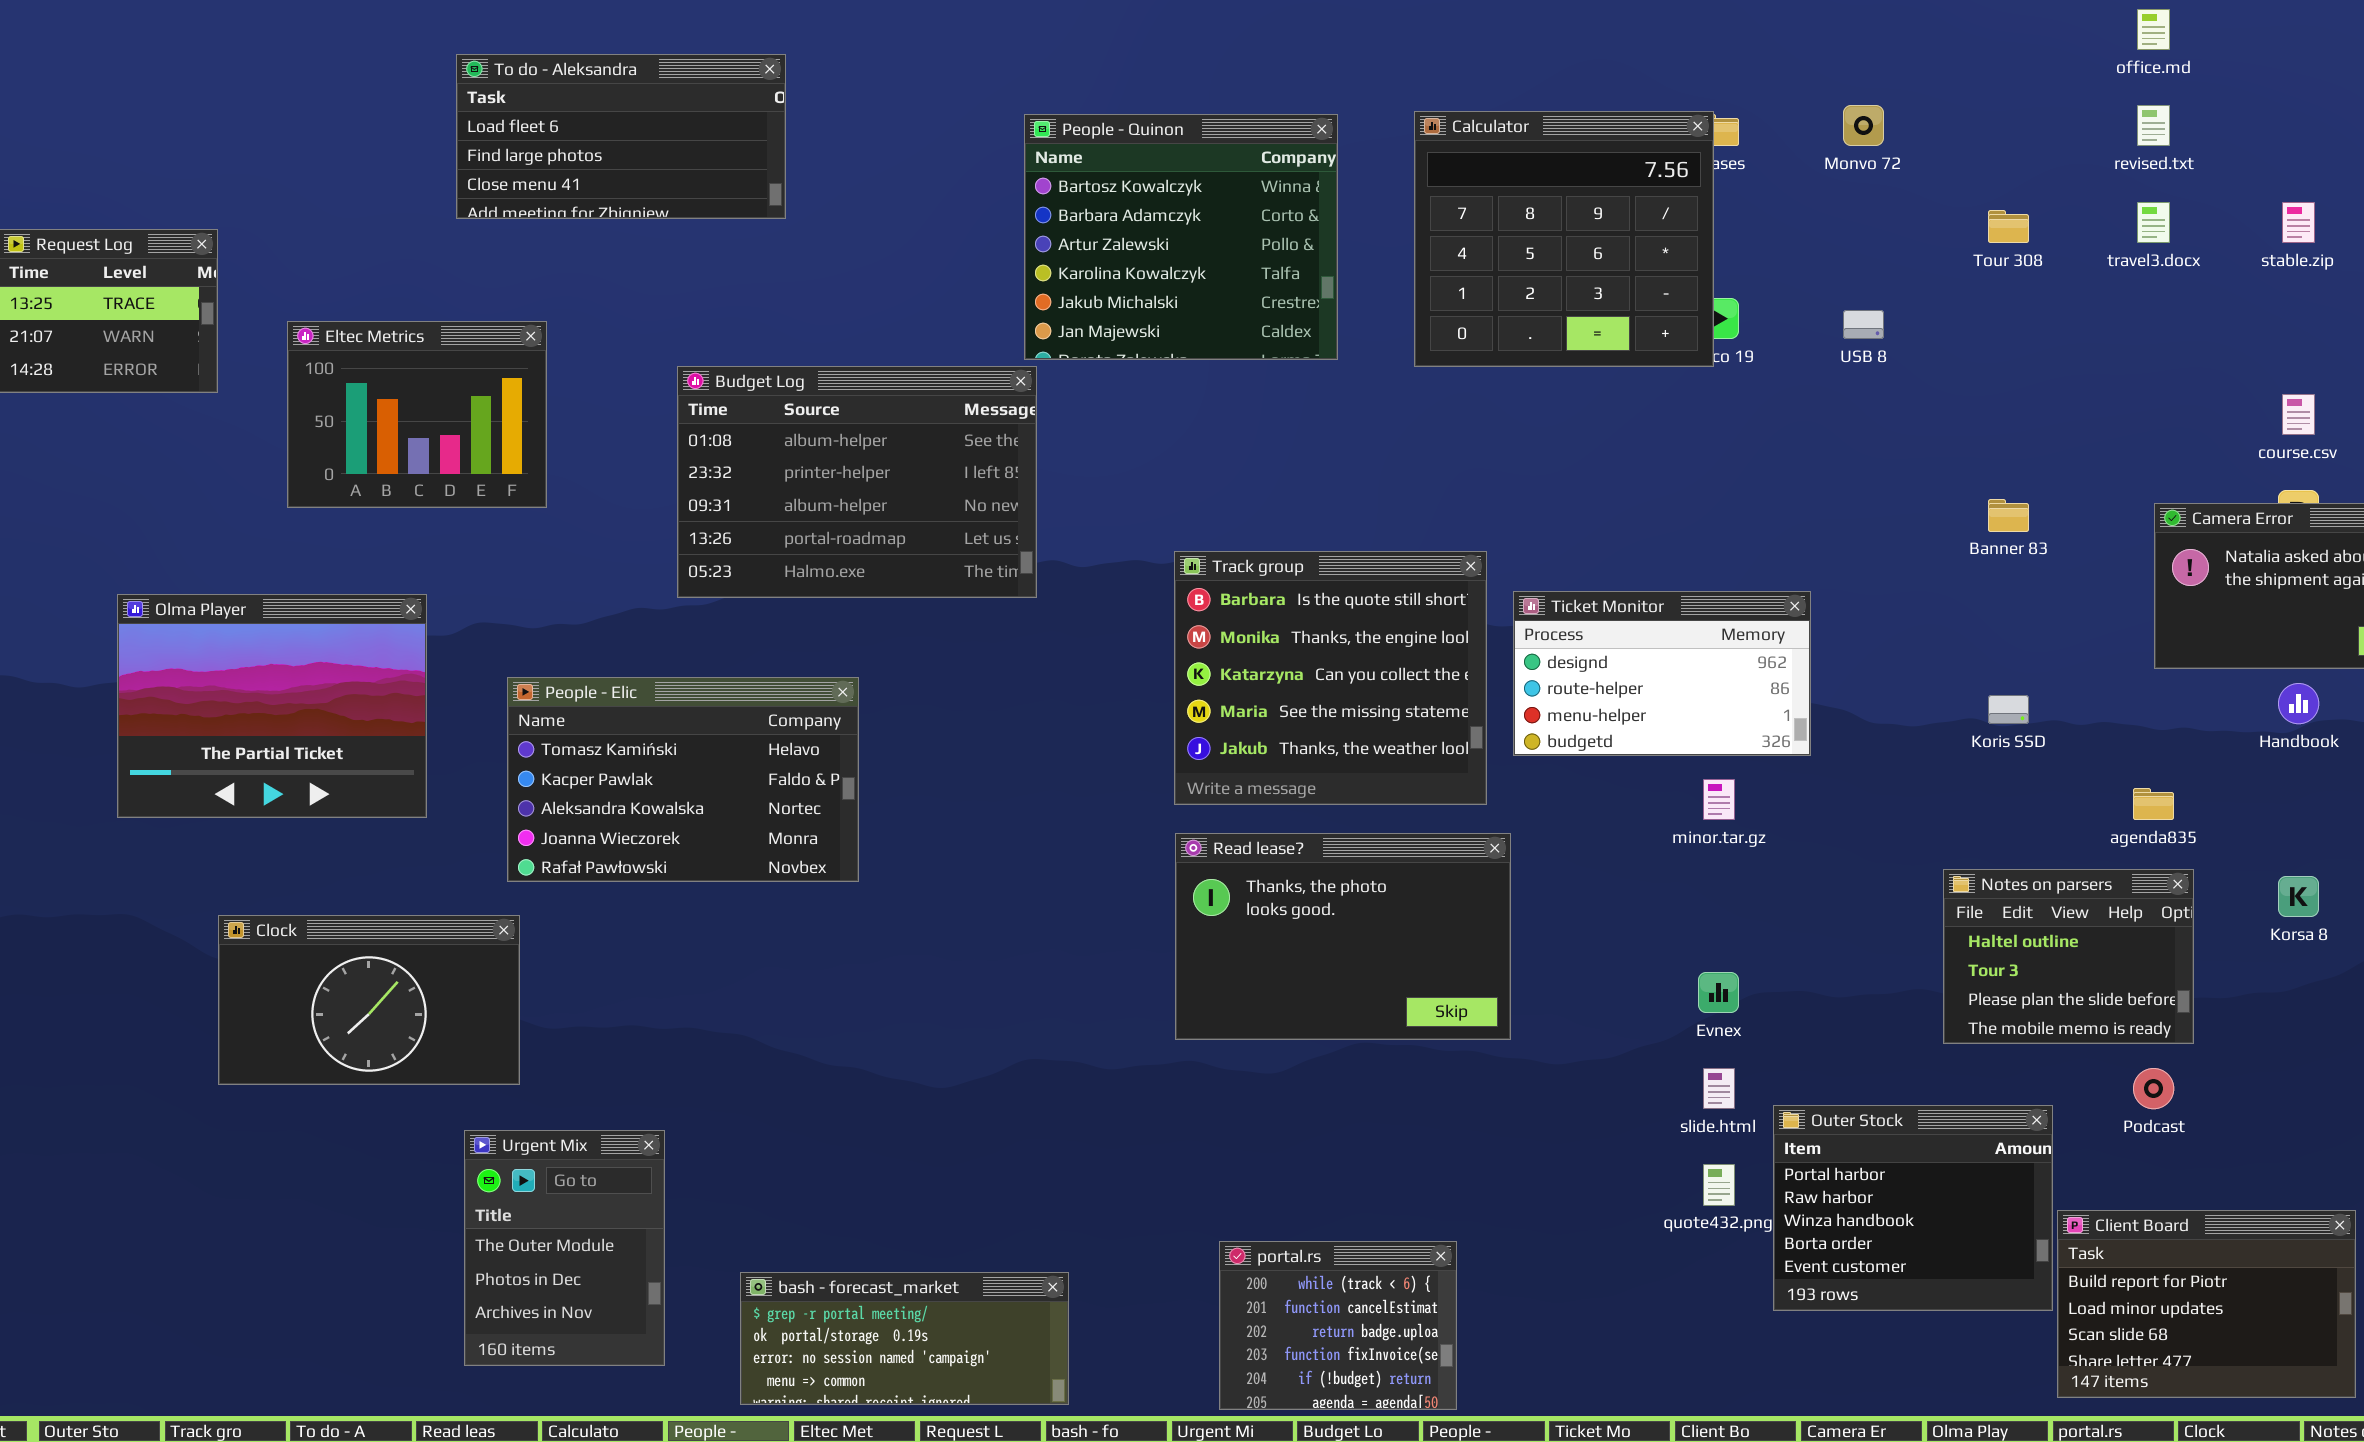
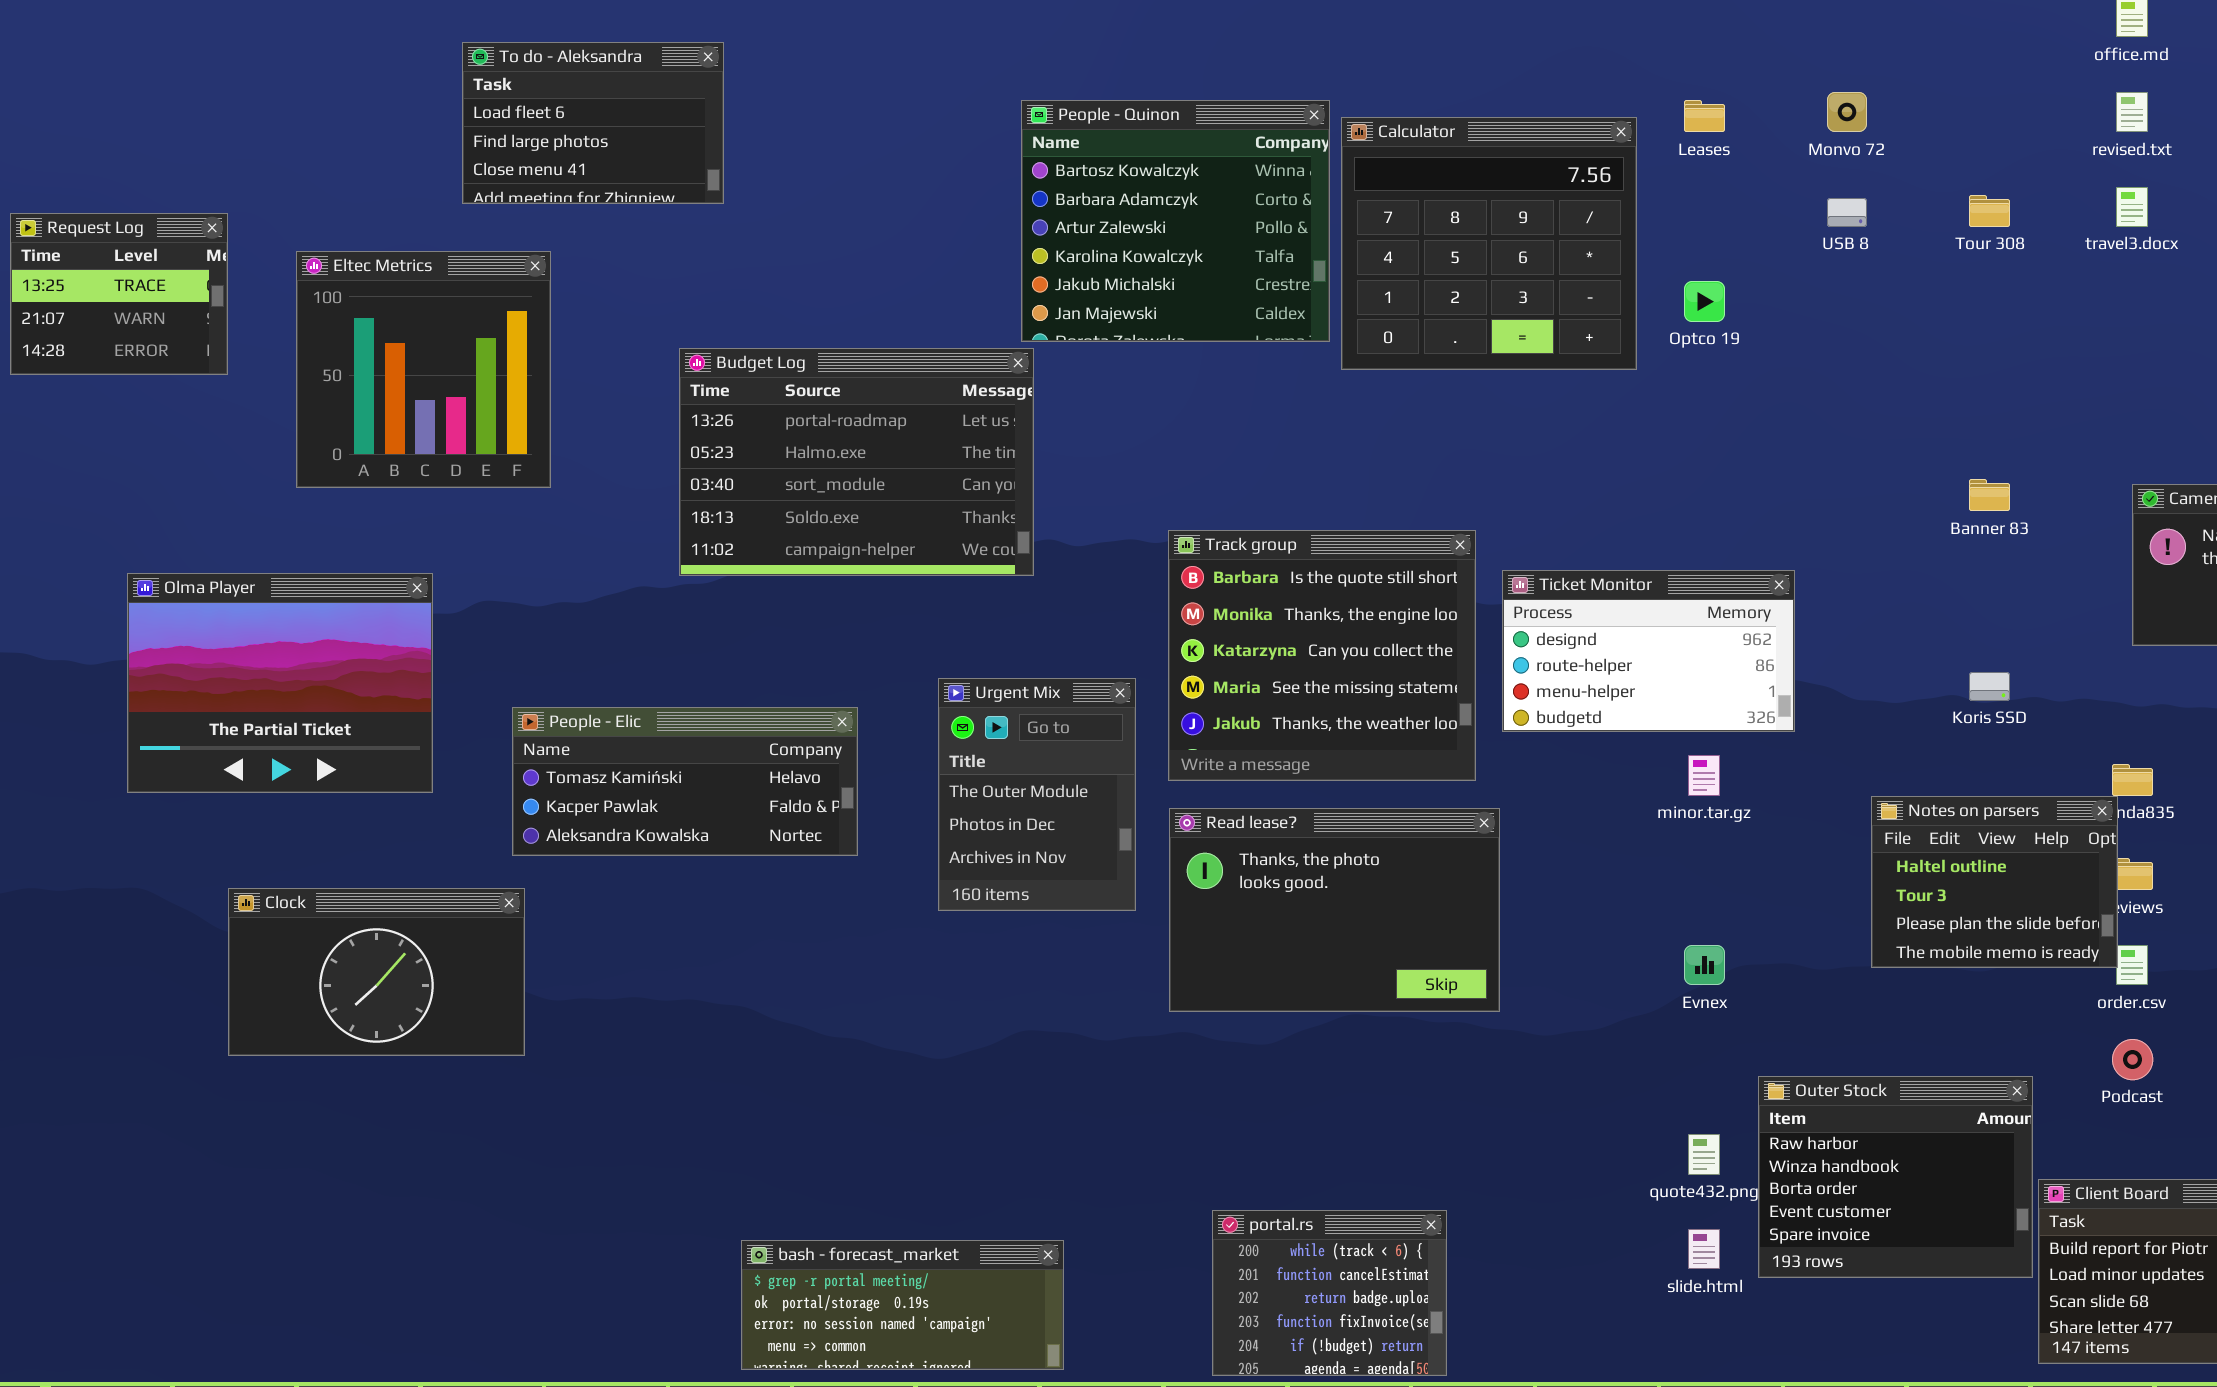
To do - Aleksandra: [456,54,786,219] -> [462,42,724,204], resized
Calculator: [1414,111,1714,367] -> [1341,117,1637,370], moved
USB 8: [1843,310,1884,339] -> [1827,198,1867,227], moved
Eltec Metrics: [287,321,547,508] -> [296,251,551,488], resized
Budget Log: [677,366,1037,598] -> [679,348,1034,576], scrolled down 3 rows
People - Elic: [507,677,859,882] -> [512,707,858,856], resized
Notes on parsers: [1943,869,2194,1044] -> [1871,796,2118,968], moved
slide.html: [1703,1068,1735,1109] -> [1688,1229,1720,1269], moved
Outer Stock: [1773,1105,2053,1311] -> [1758,1076,2033,1278], scrolled down 1 row
Urgent Mix: [464,1130,665,1366] -> [938,678,1136,911], moved

